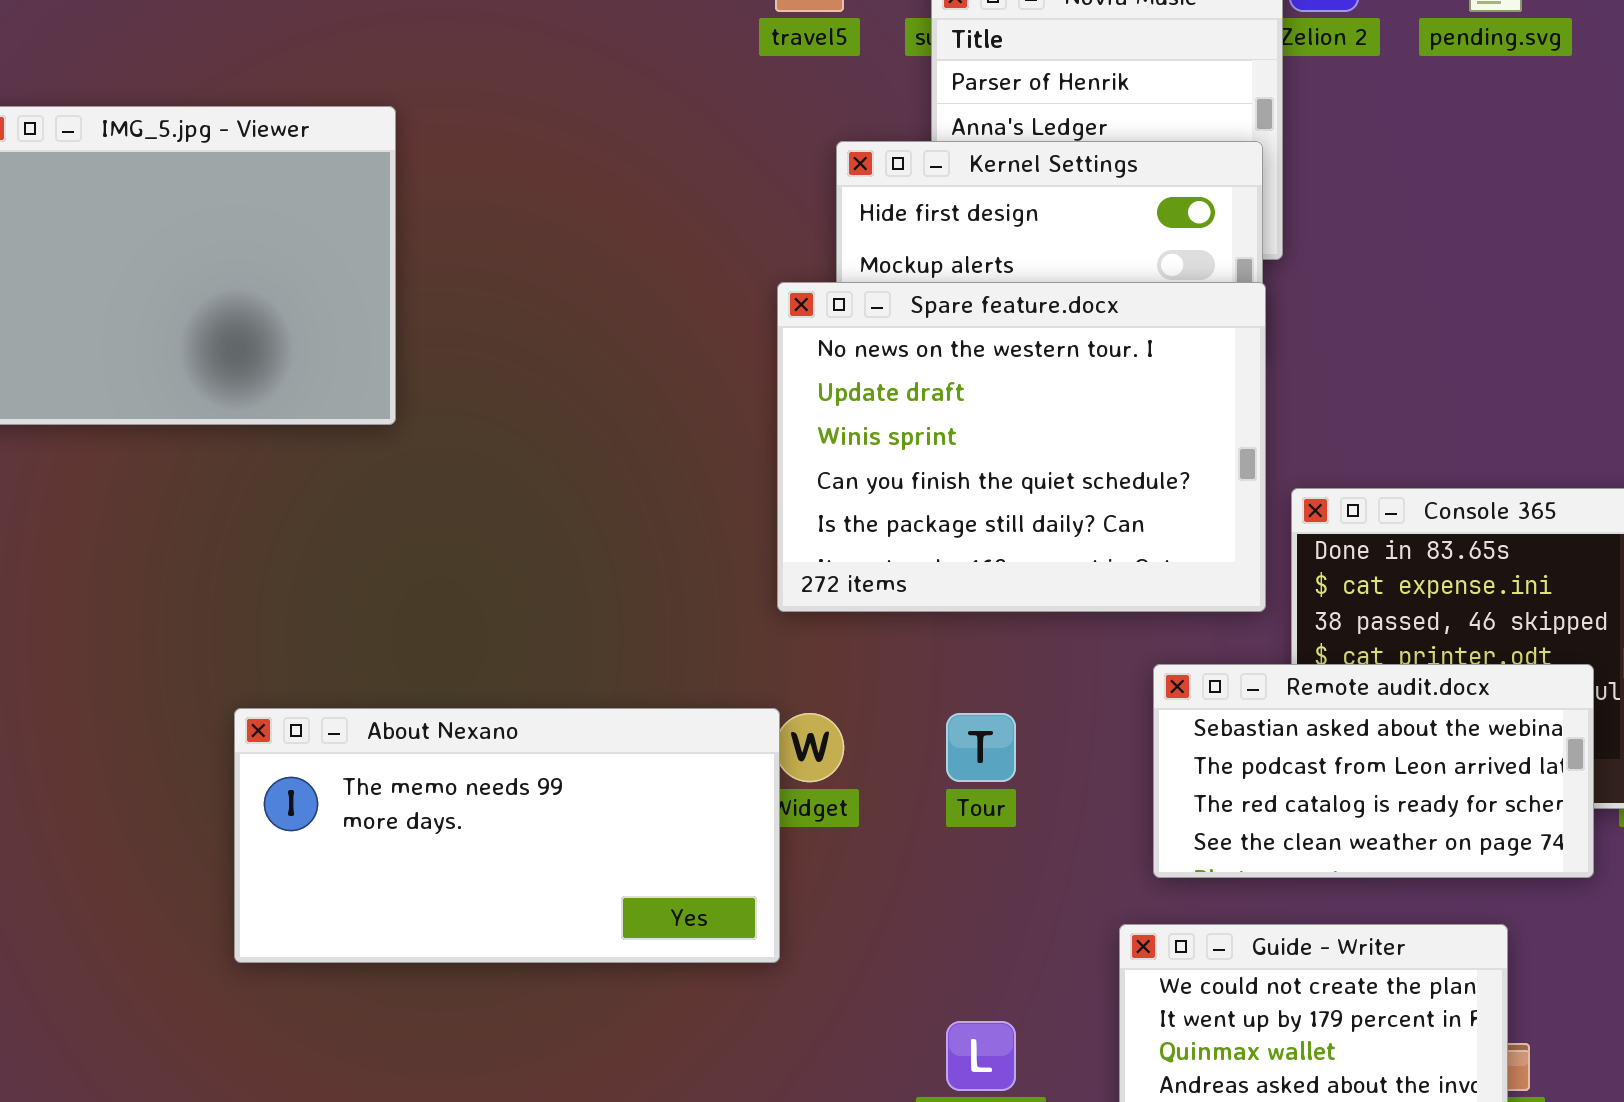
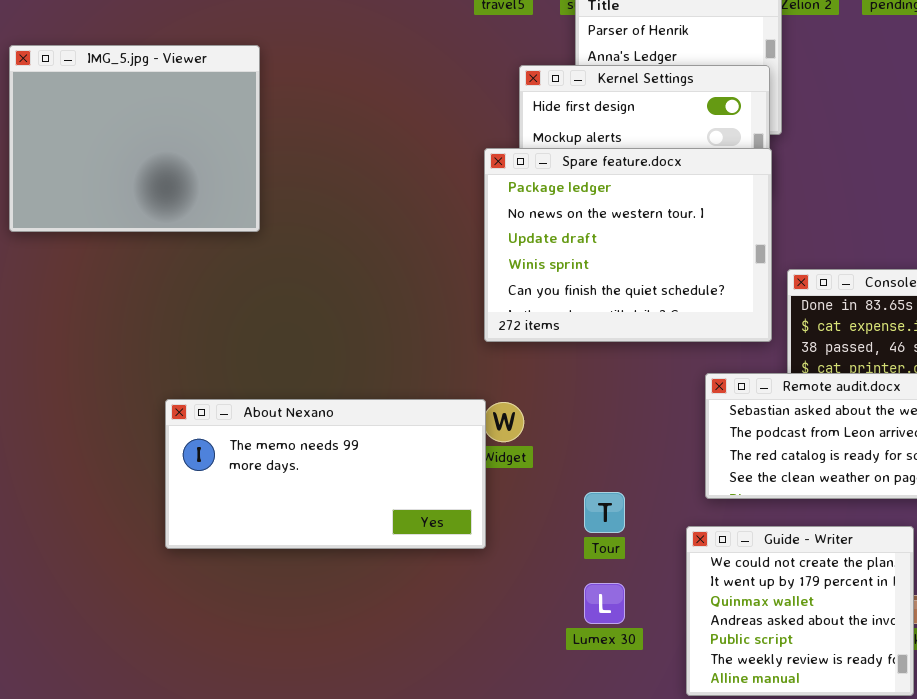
Spare feature.docx: [777,282,1266,612] -> [484,148,772,342], scrolled up 1 row
Tour: [946,713,1016,782] -> [584,492,625,533], moved

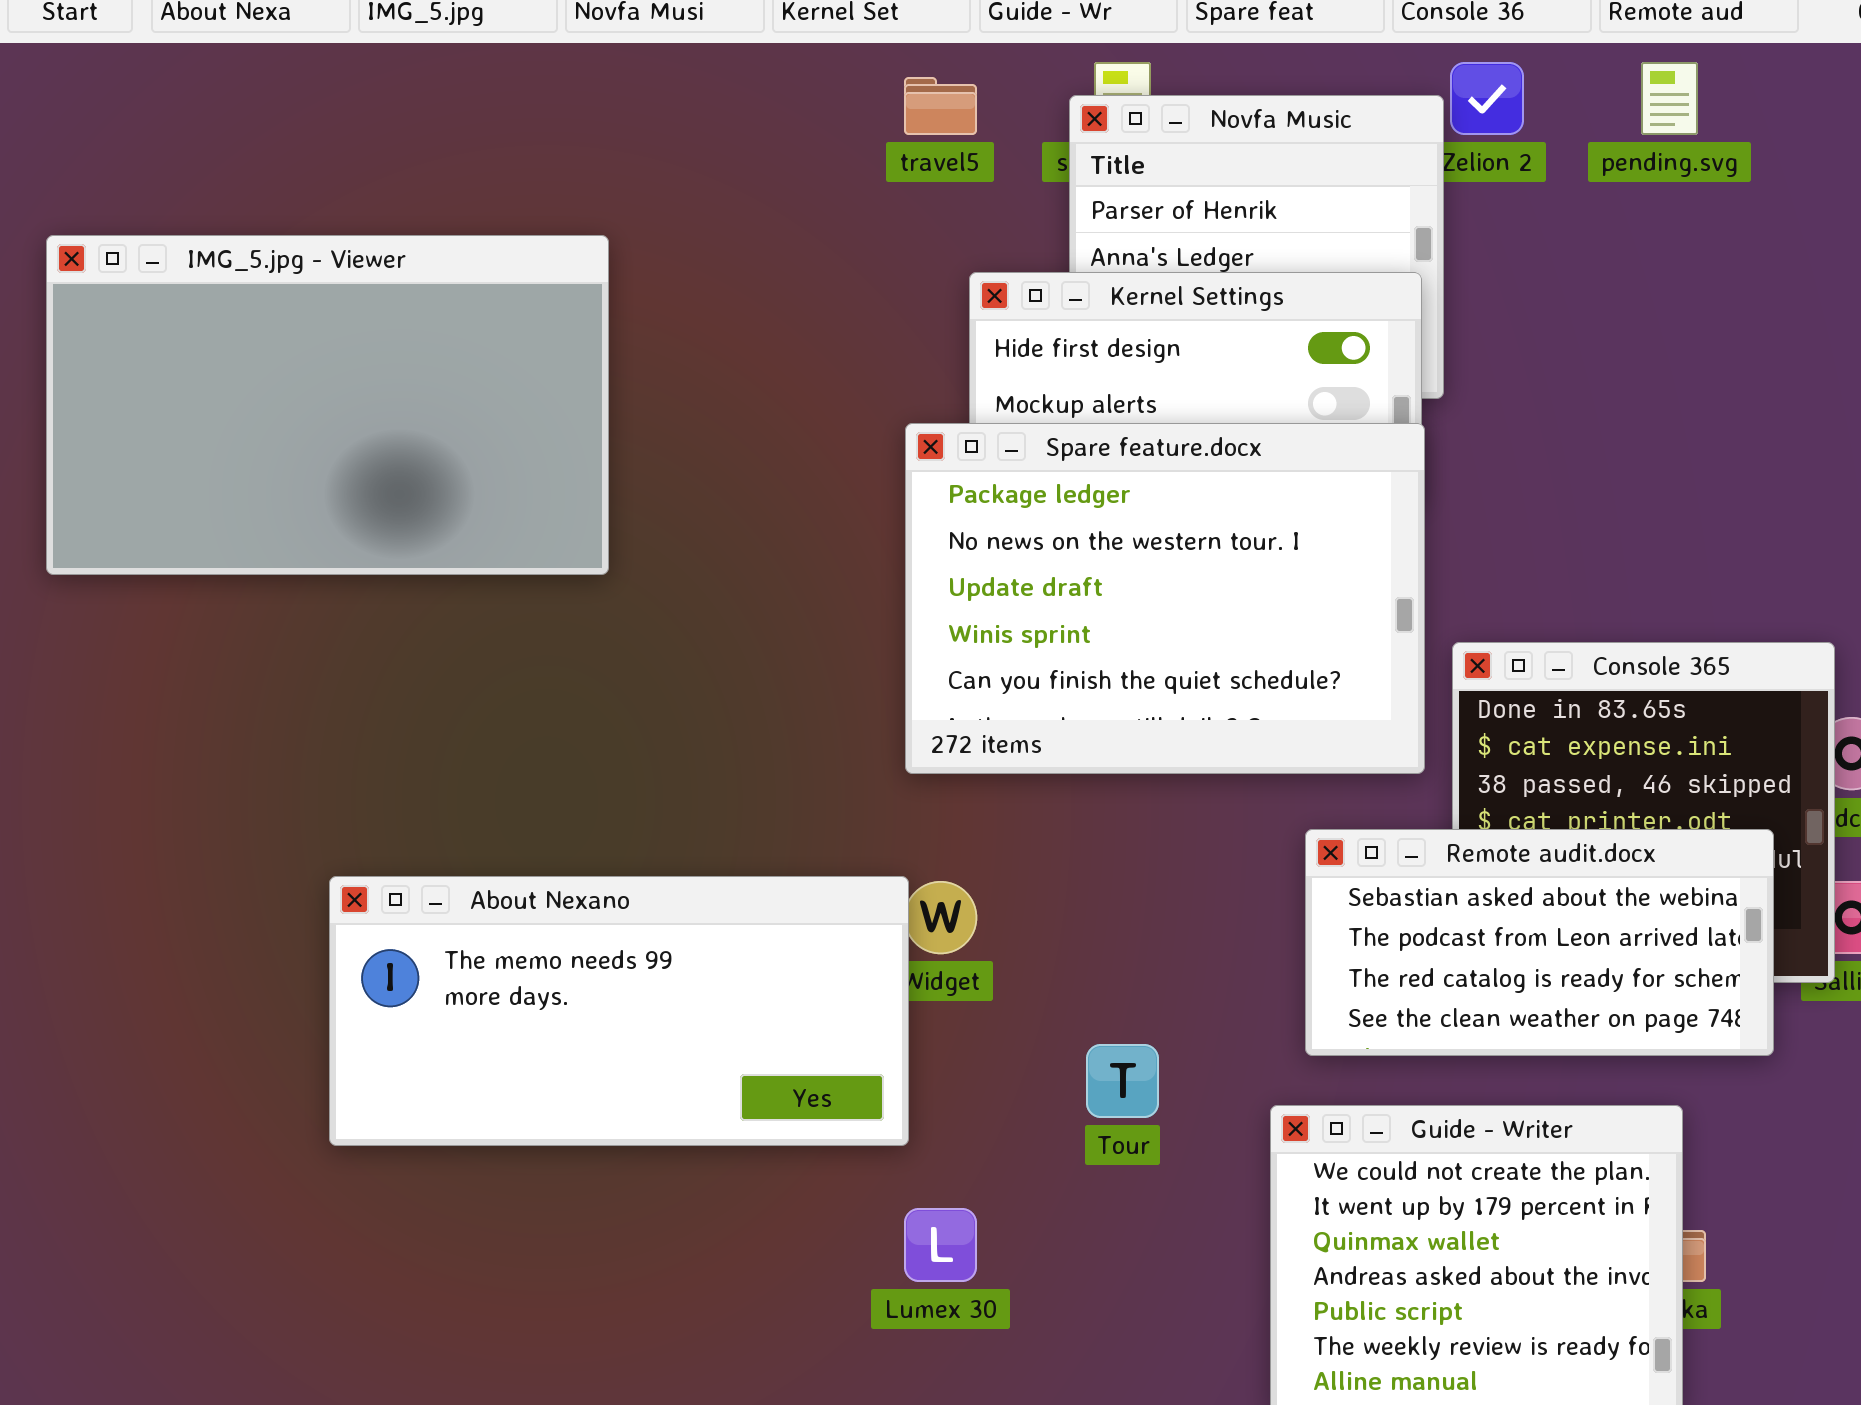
IMG_5.jpg - Viewer: [9,45,260,232] -> [46,235,609,575], resized
Lumex 30: [584,583,625,624] -> [904,1208,977,1282], moved

